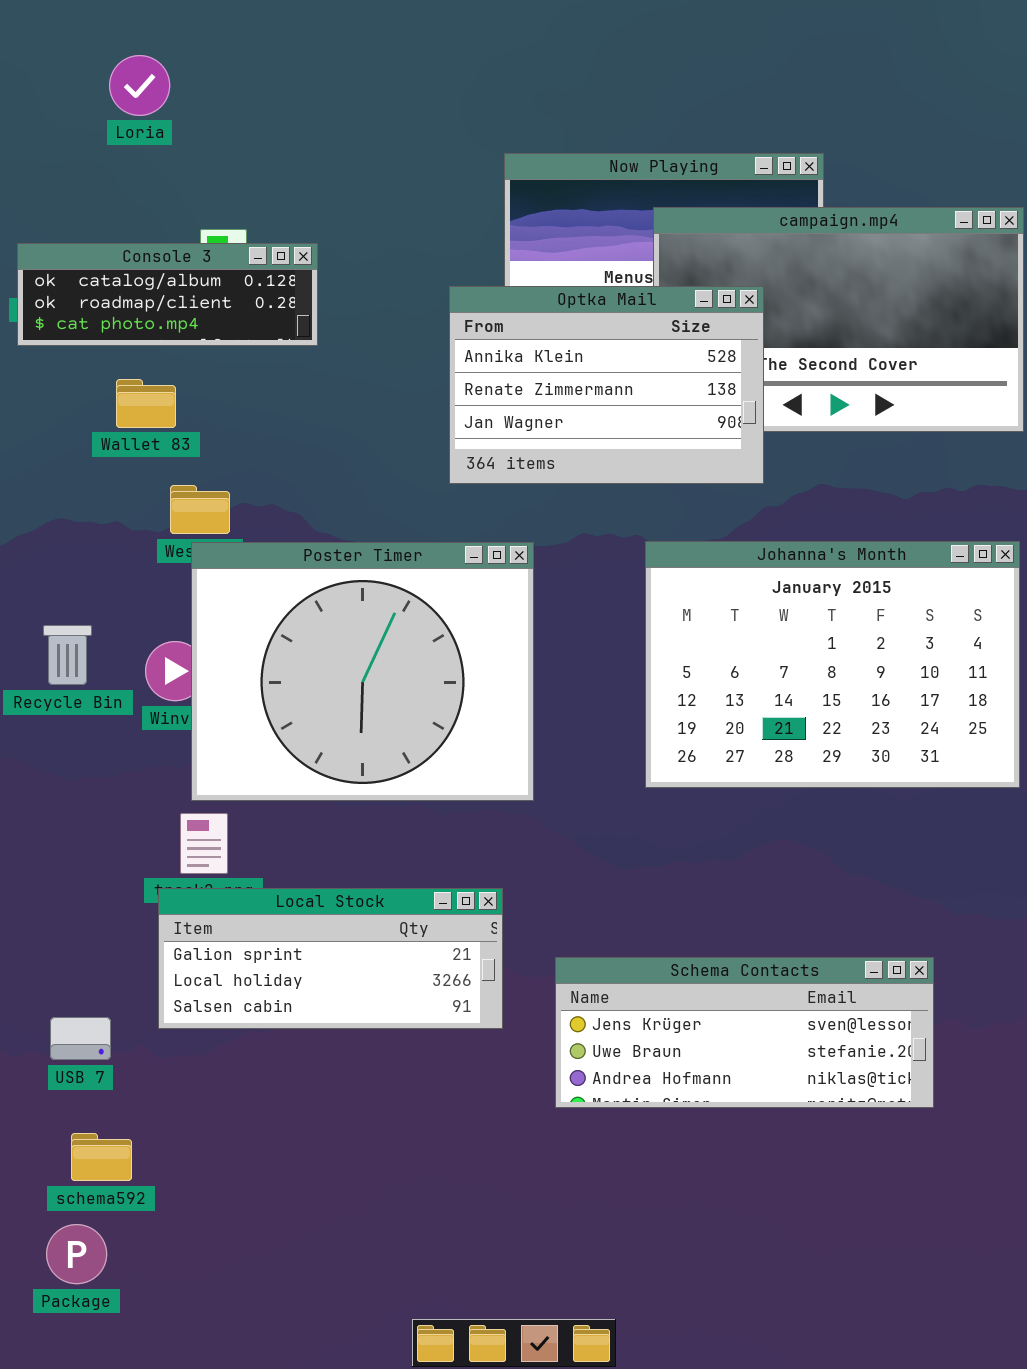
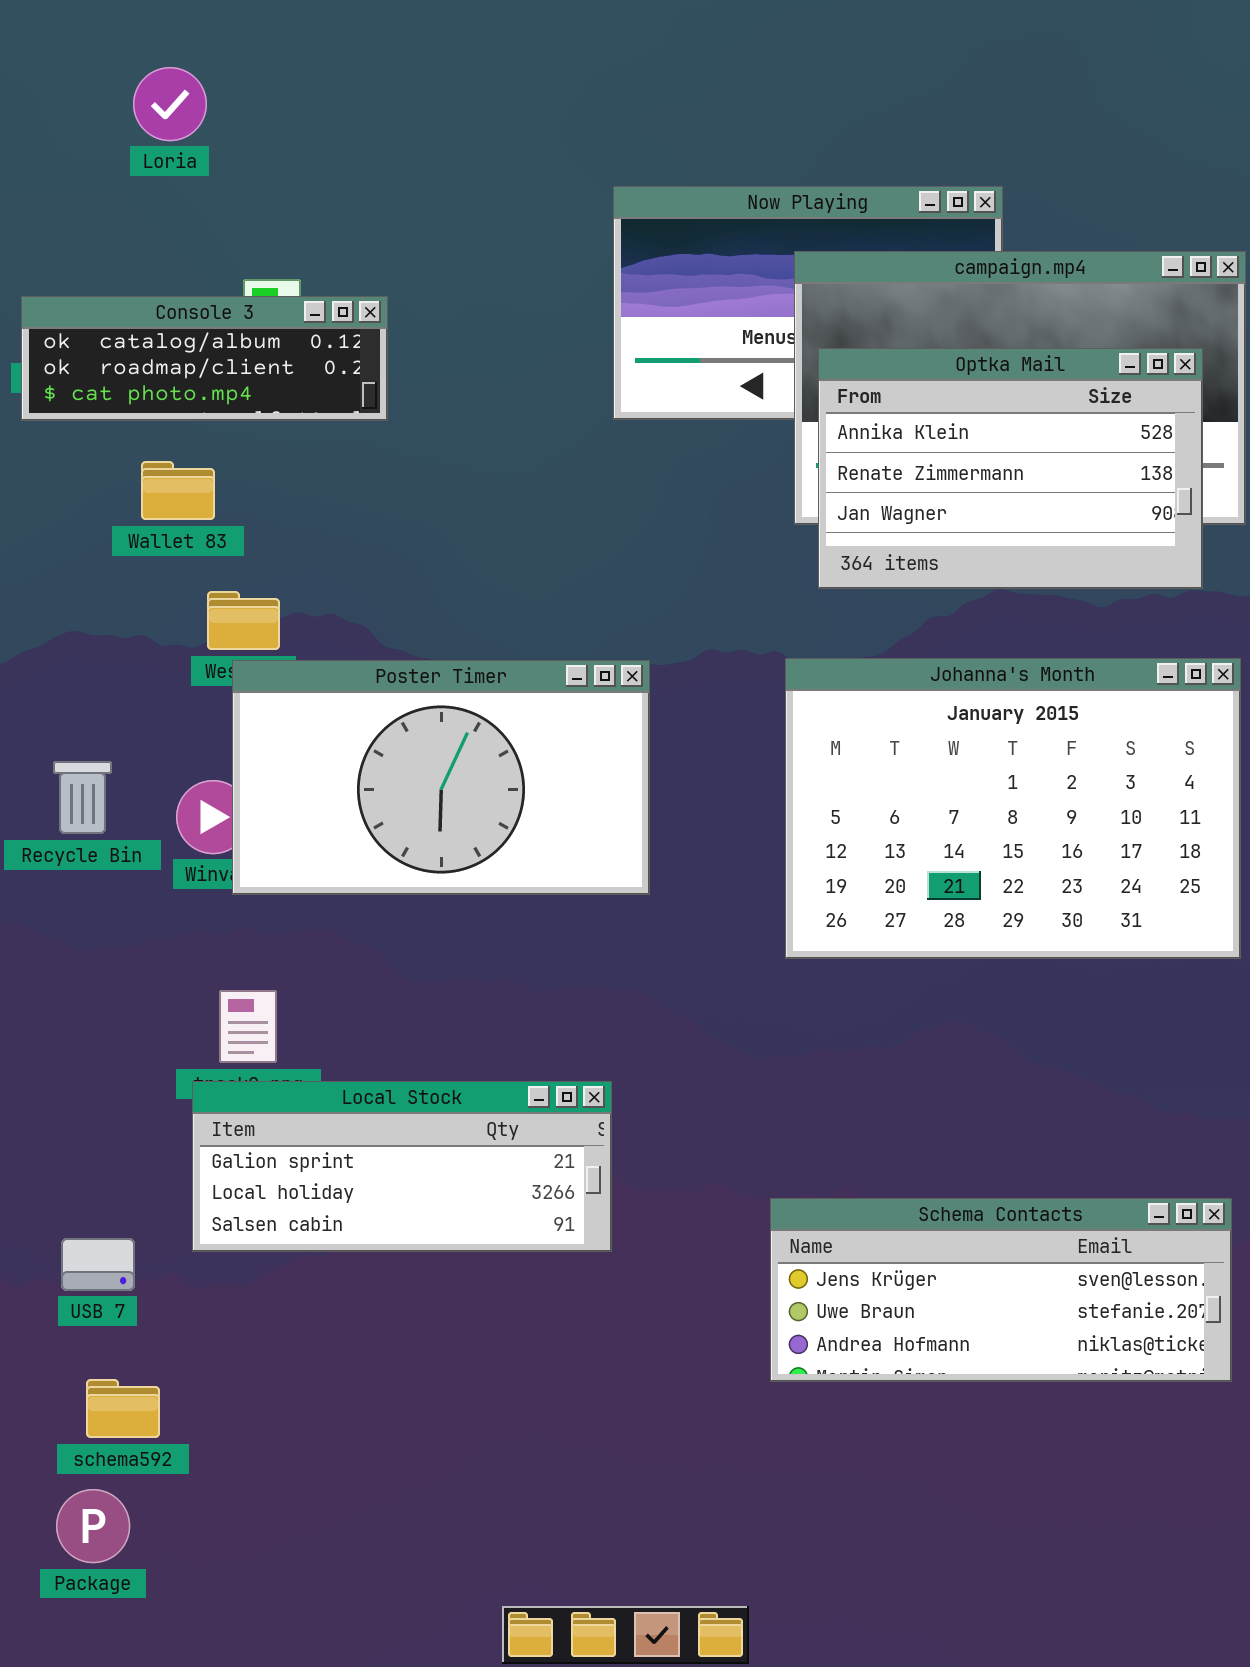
Optka Mail: [449,286,764,484] -> [818,348,1203,589], moved
Poster Timer: [191,542,534,801] -> [232,660,650,895], resized
Schema Contacts: [555,957,934,1108] -> [770,1198,1232,1382], moved

